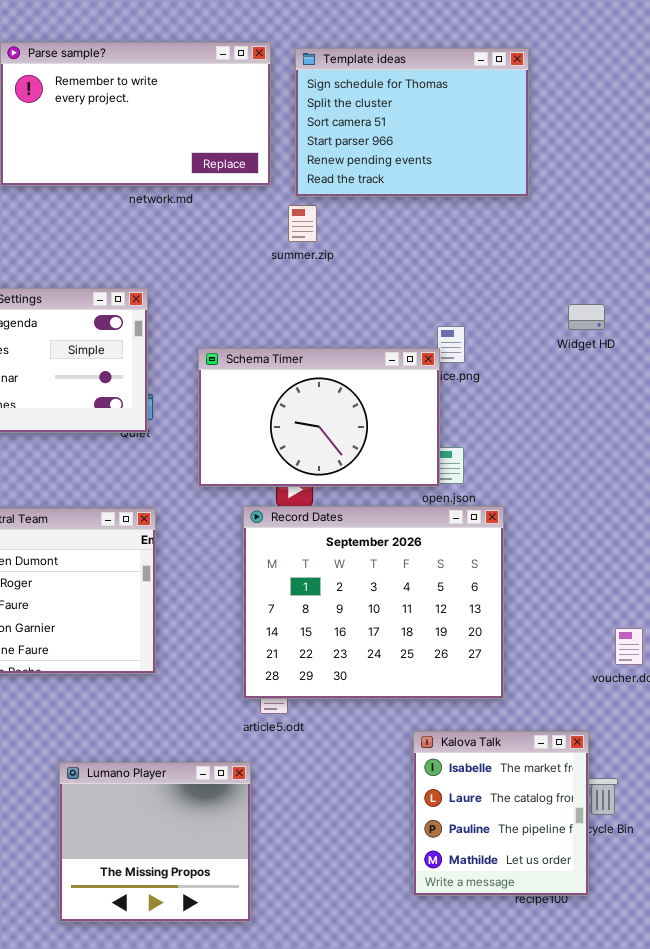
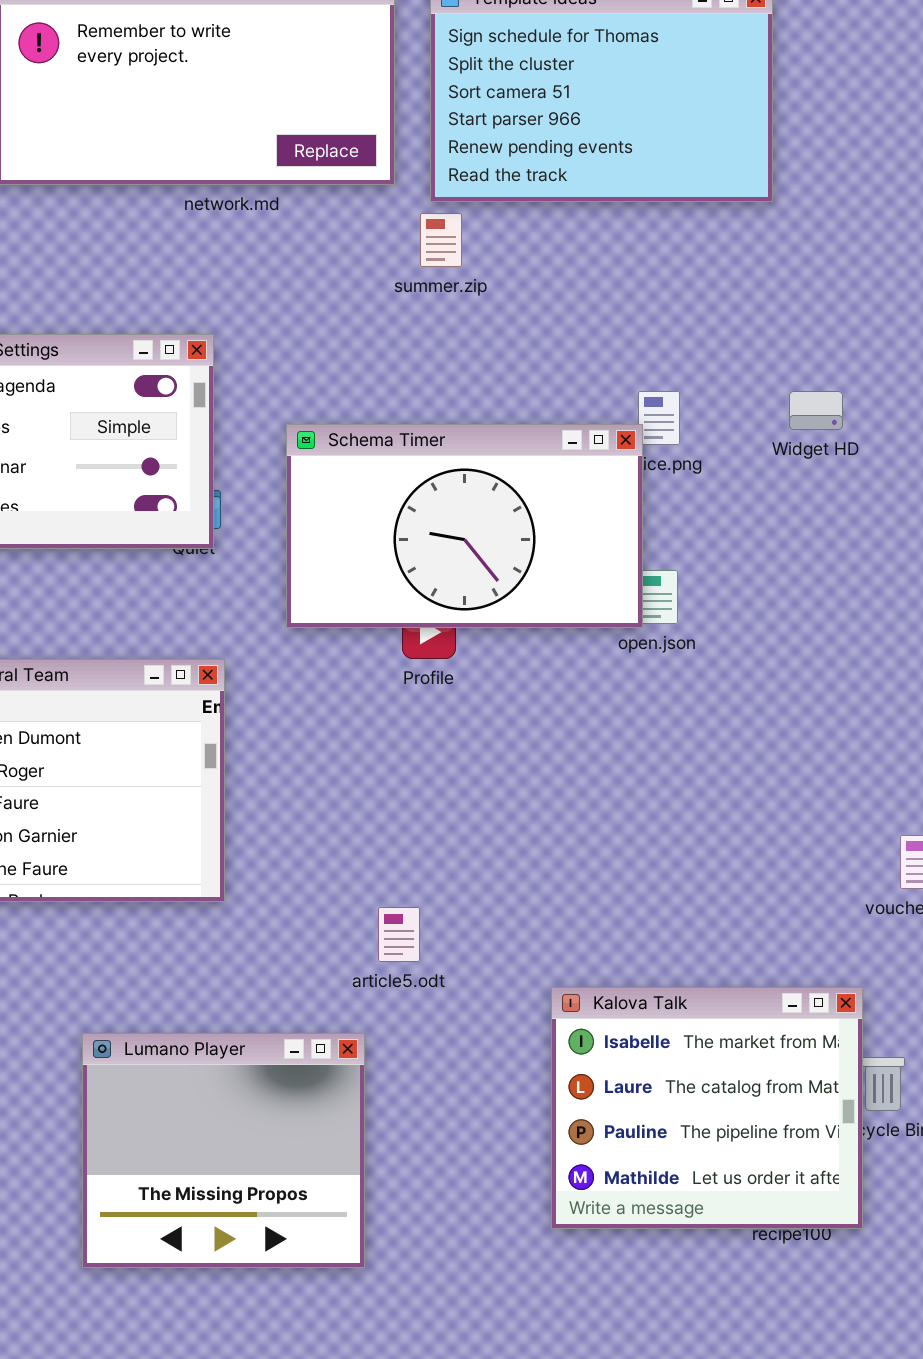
Widget HD: [568,304,605,330] -> [789,391,843,430], moved
Record Dates: [243,506,504,699] -> none, closed
Kalova Talk: [413,731,589,896] -> [551,987,863,1229], resized

